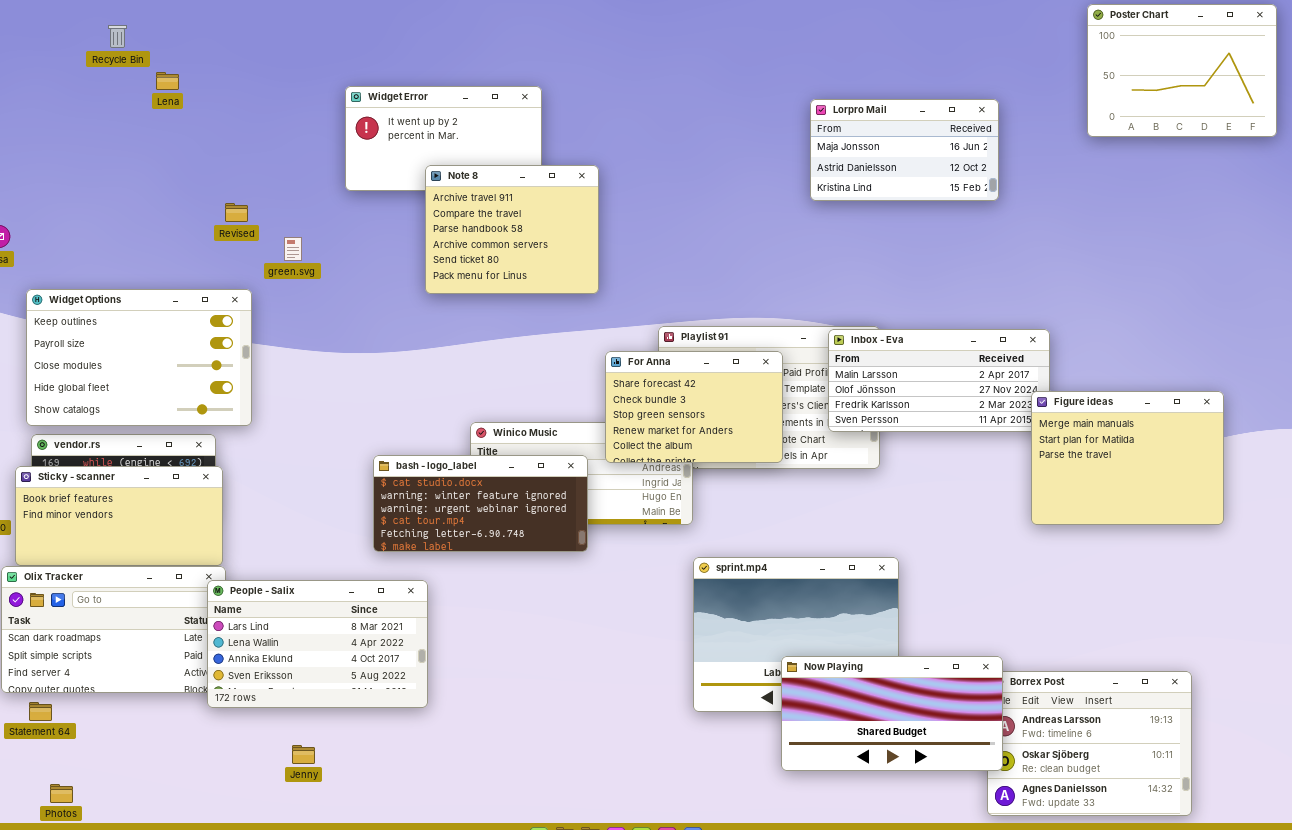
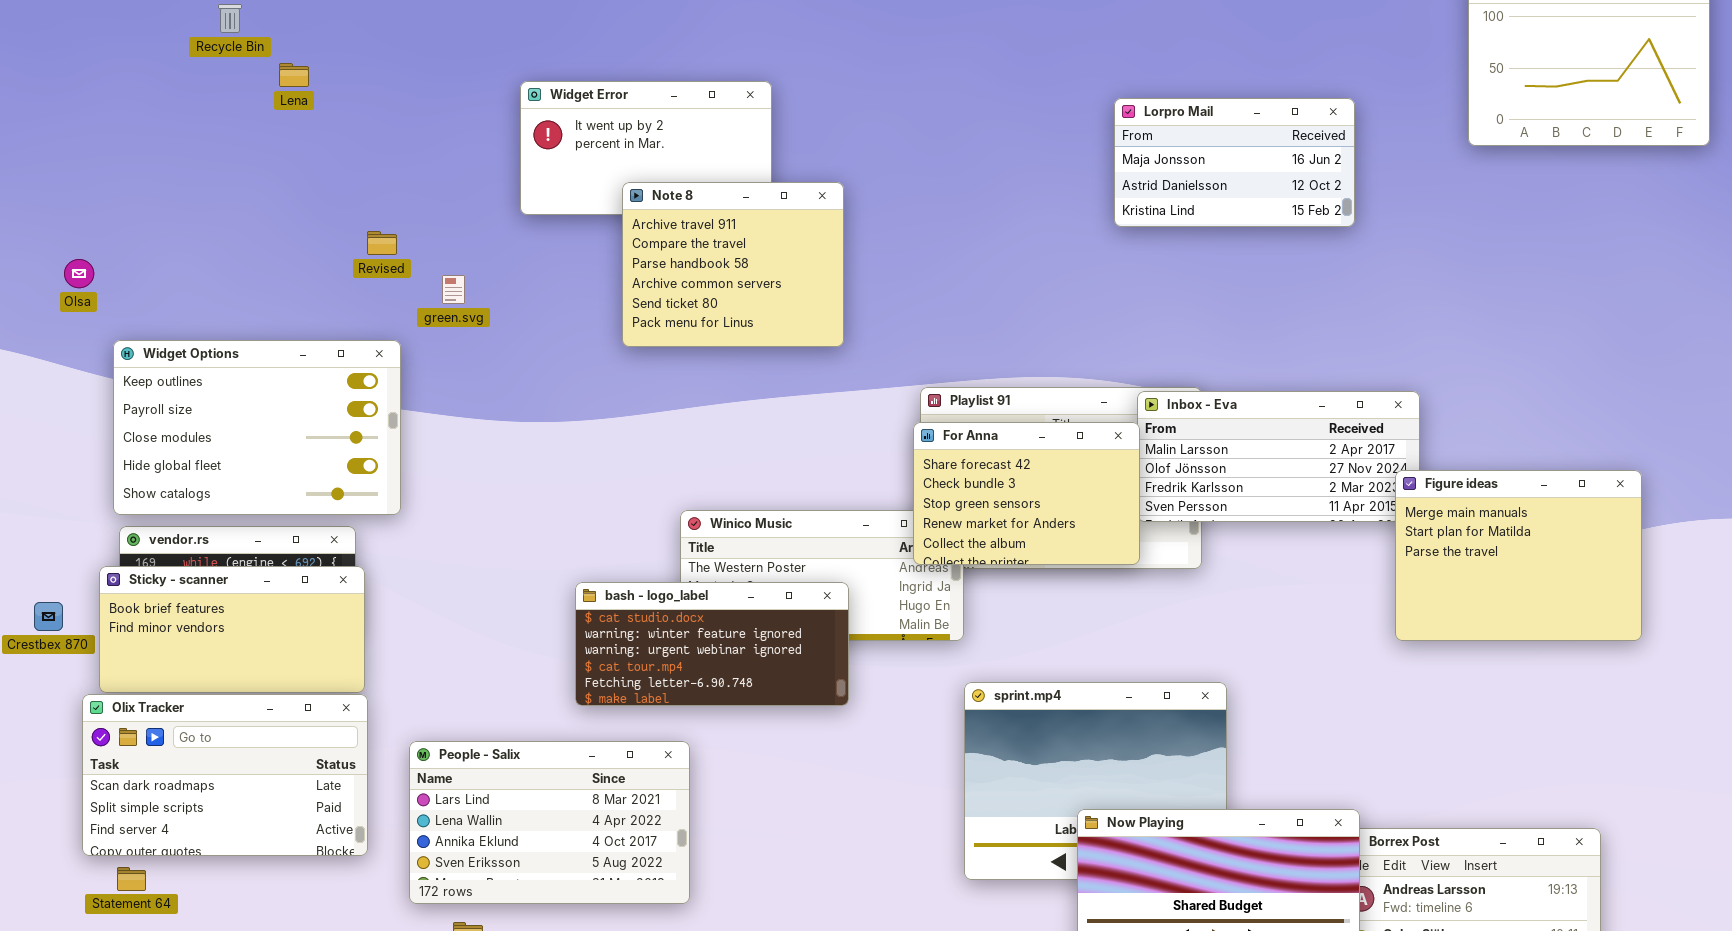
For Anna: [605,351,783,463] -> [913,422,1140,565], moved
bash - logo_label: [373,455,588,552] -> [575,582,849,706], moved
People - Salix: [207,580,428,708] -> [409,741,690,904], moved

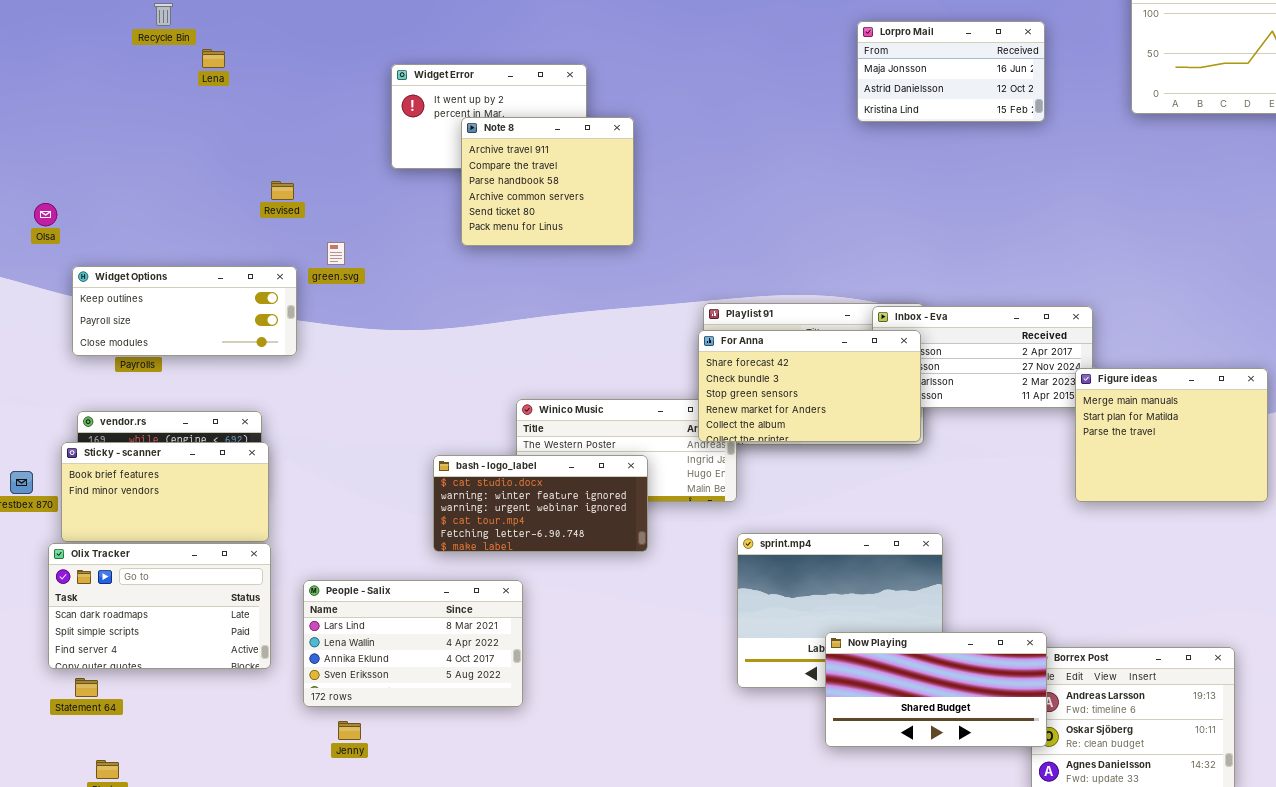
Lorpro Mail: [1114,98,1355,227] -> [857,21,1045,122], moved
Note 8: [622,182,844,347] -> [461,117,634,246], moved
green.svg: [442,275,465,304] -> [327,242,345,265], moved
Widget Options: [113,340,401,515] -> [72,266,297,356], resized
For Anna: [913,422,1140,565] -> [698,330,921,442], resized

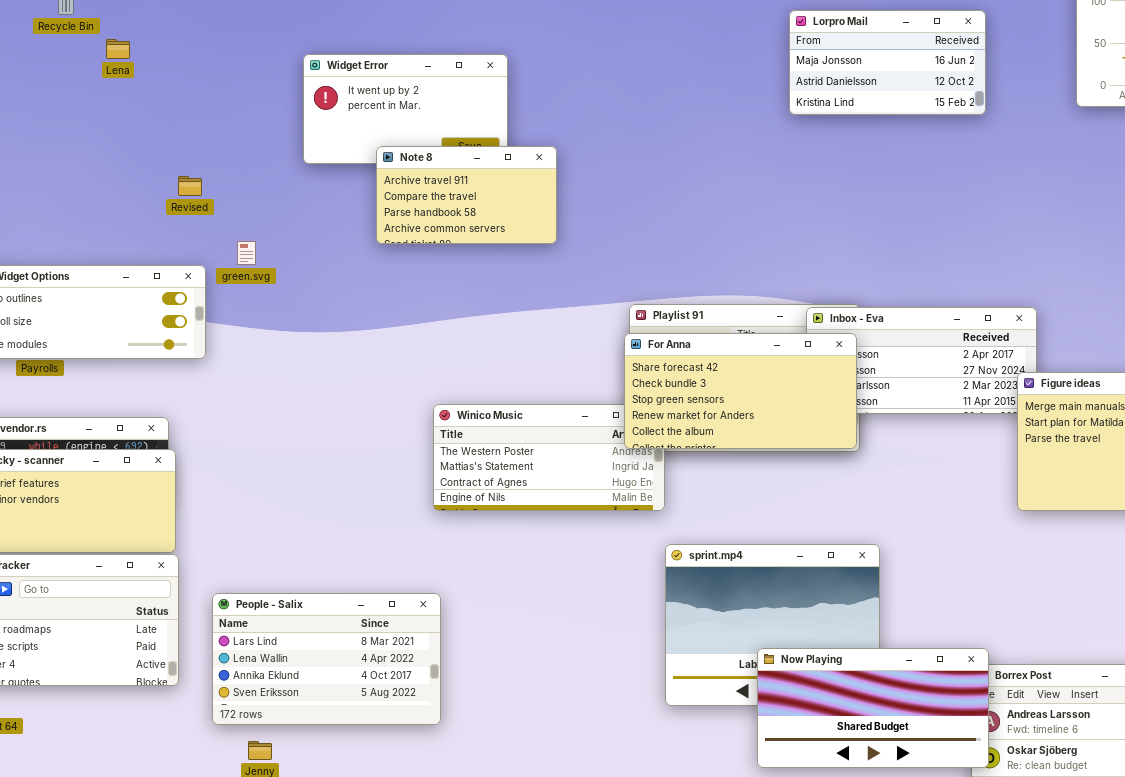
Note 8: [461,117,634,246] -> [376,146,557,244], resized
bash - logo_label: [433,455,648,552] -> none, closed

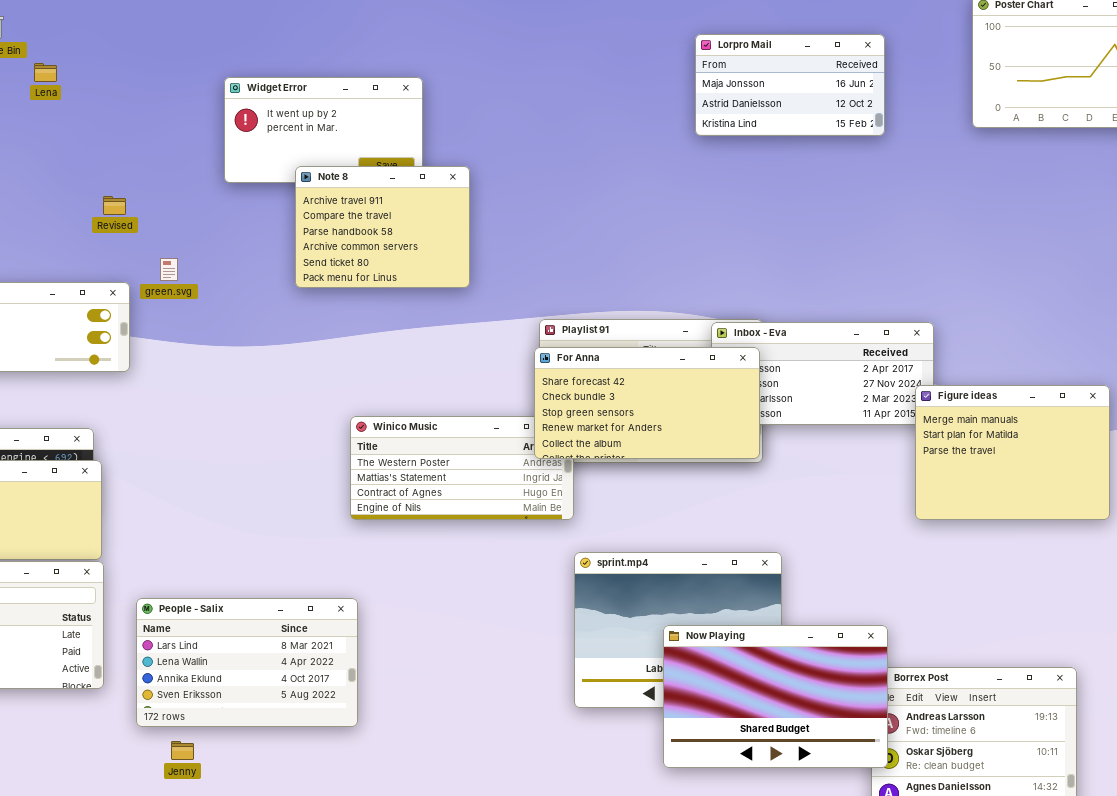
Note 8: [376,146,557,244] -> [295,166,470,288], resized
Now Playing: [757,648,989,768] -> [663,625,888,768], resized

